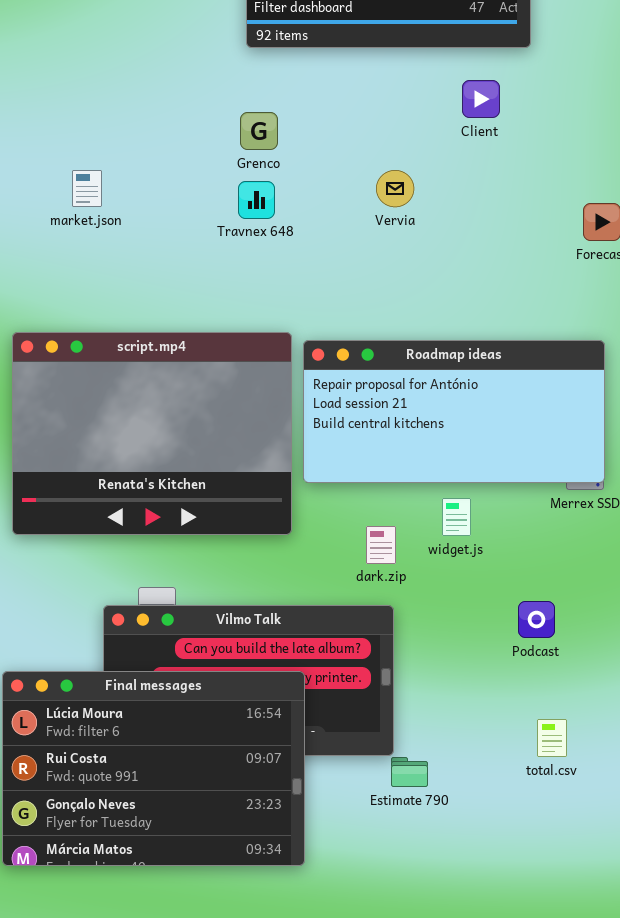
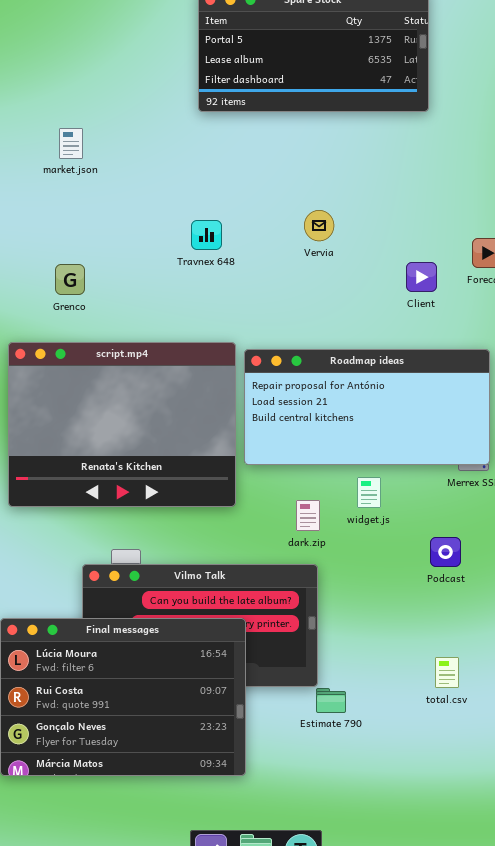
Client: [462,80,500,118] -> [406,262,437,292], moved
Grenco: [240,112,278,150] -> [55,264,85,295], moved
market.json: [72,170,102,207] -> [59,128,83,159], moved
Podcast: [518,601,555,638] -> [430,537,461,567], moved

